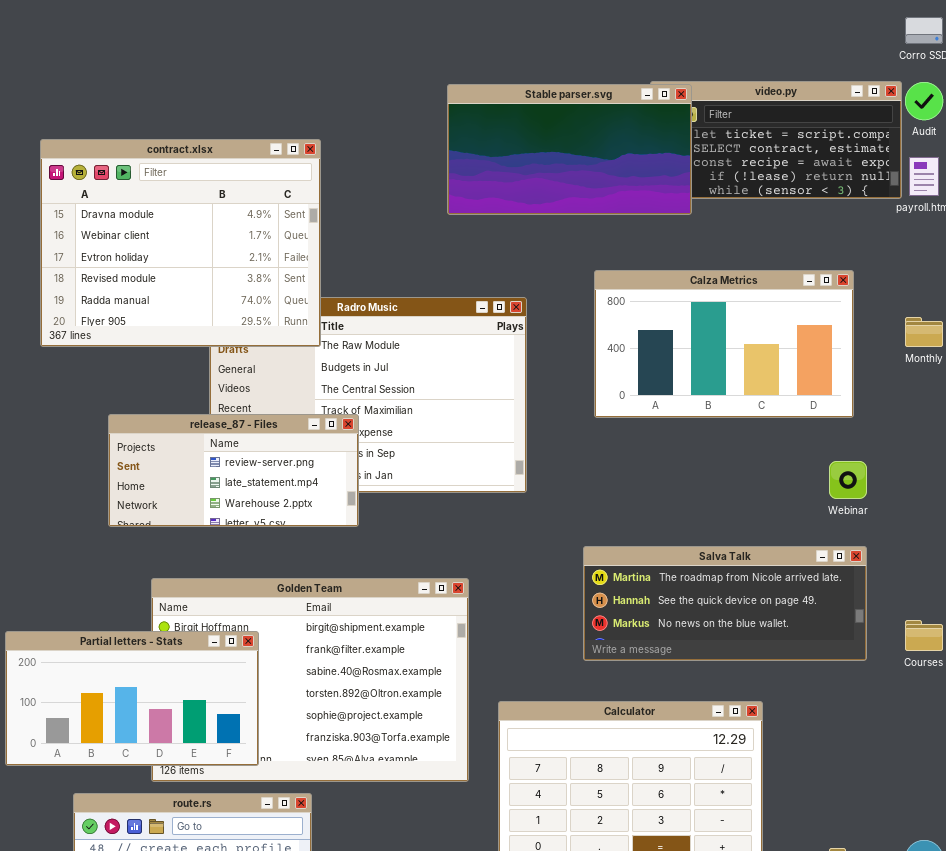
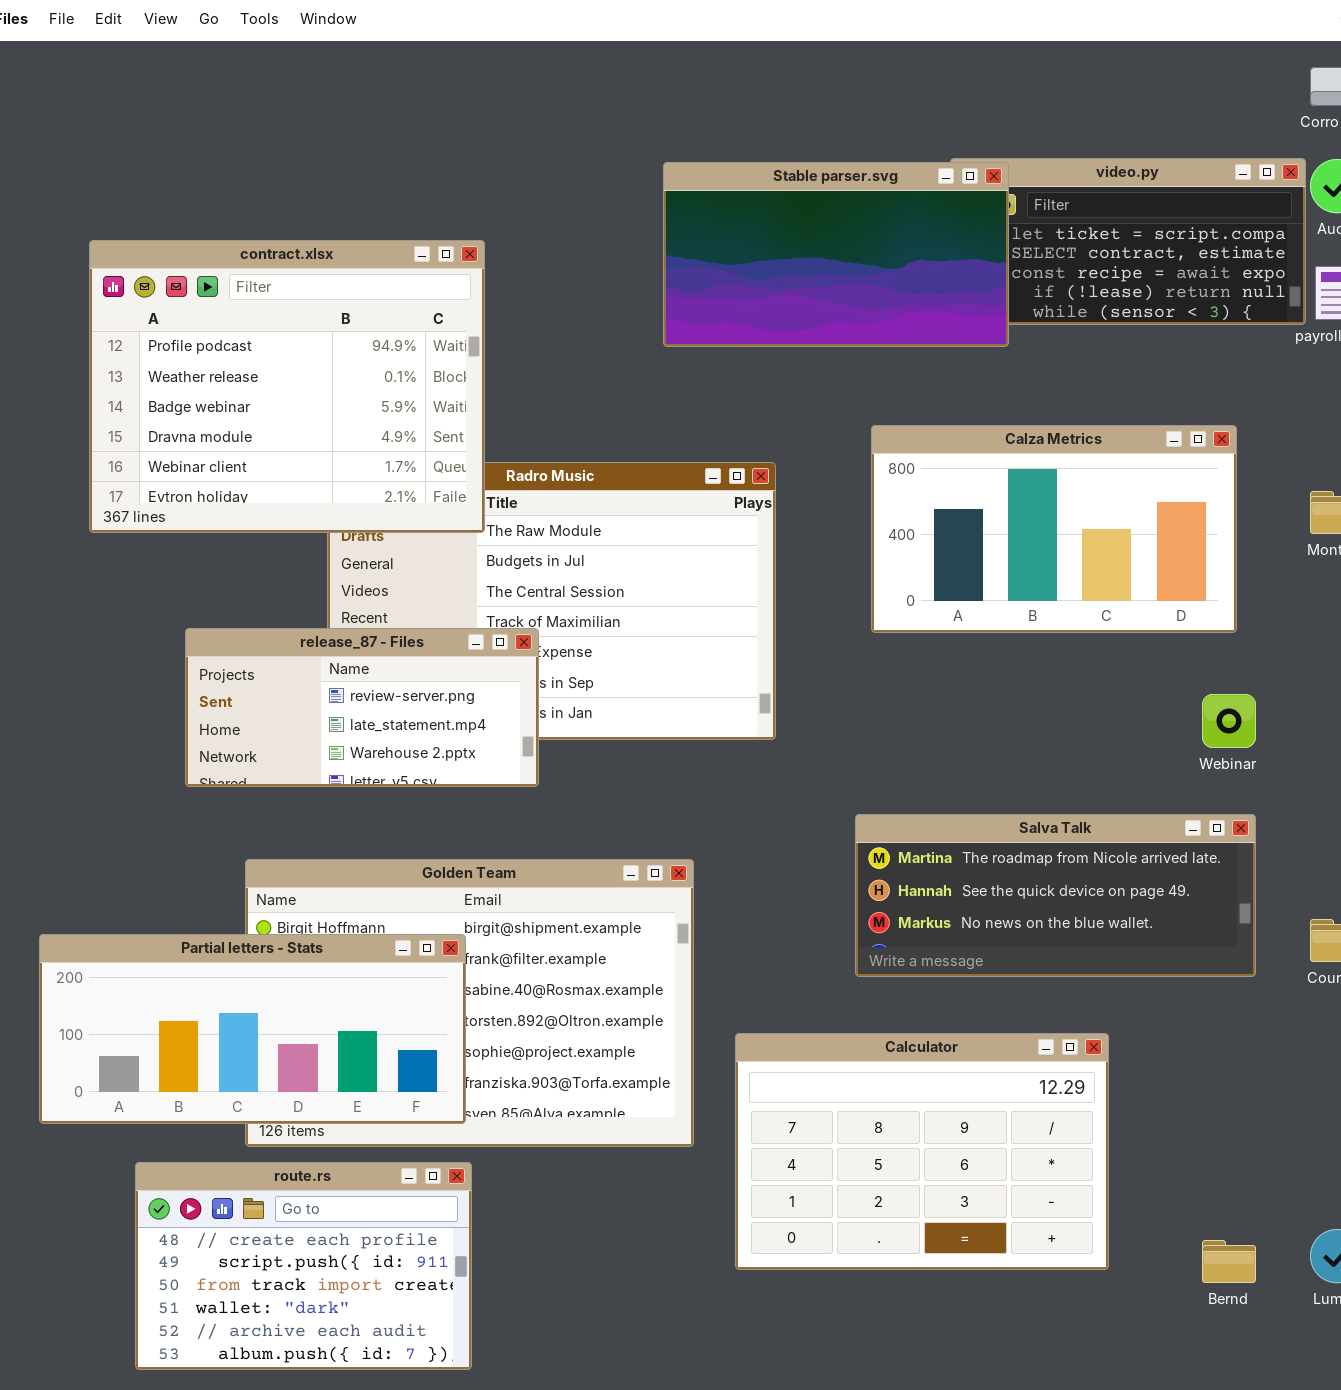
contract.xlsx: [40,139,321,347] -> [89,240,485,533], scrolled up 3 rows
Partial letters - Stats: [5,631,259,766] -> [39,934,466,1124], resized

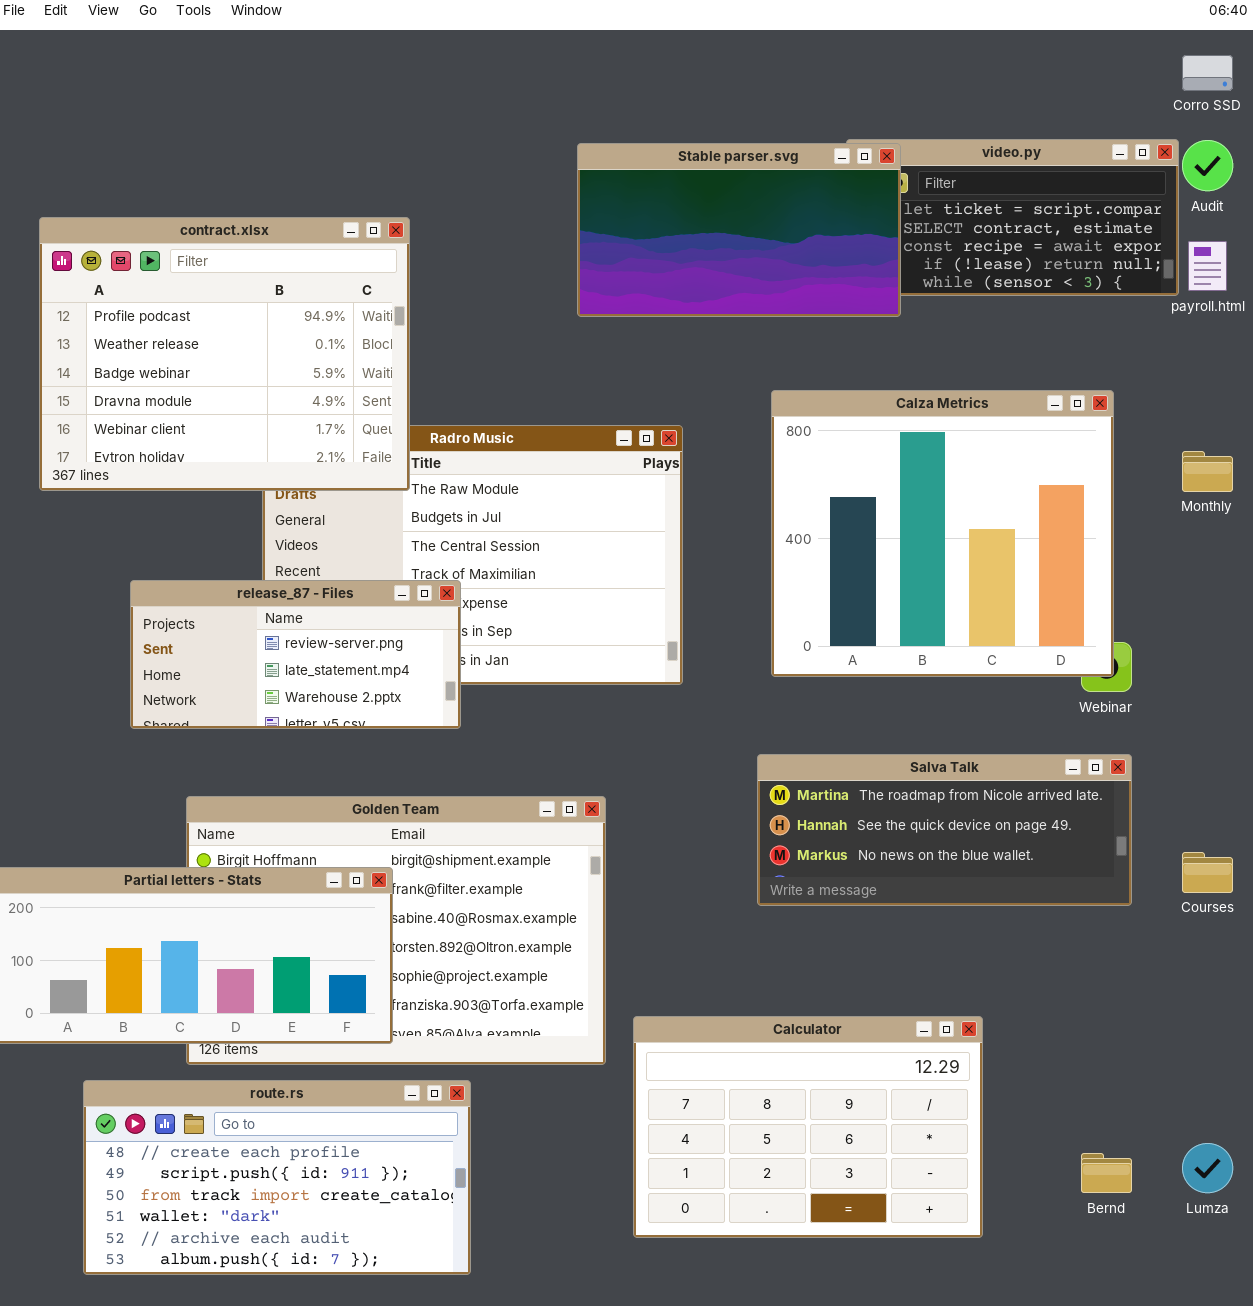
Calza Metrics: [871,425,1237,633] -> [771,390,1114,677], resized
Calculator: [735,1033,1109,1270] -> [633,1016,983,1238], moved
route.rs: [135,1162,472,1370] -> [83,1080,471,1275], resized

